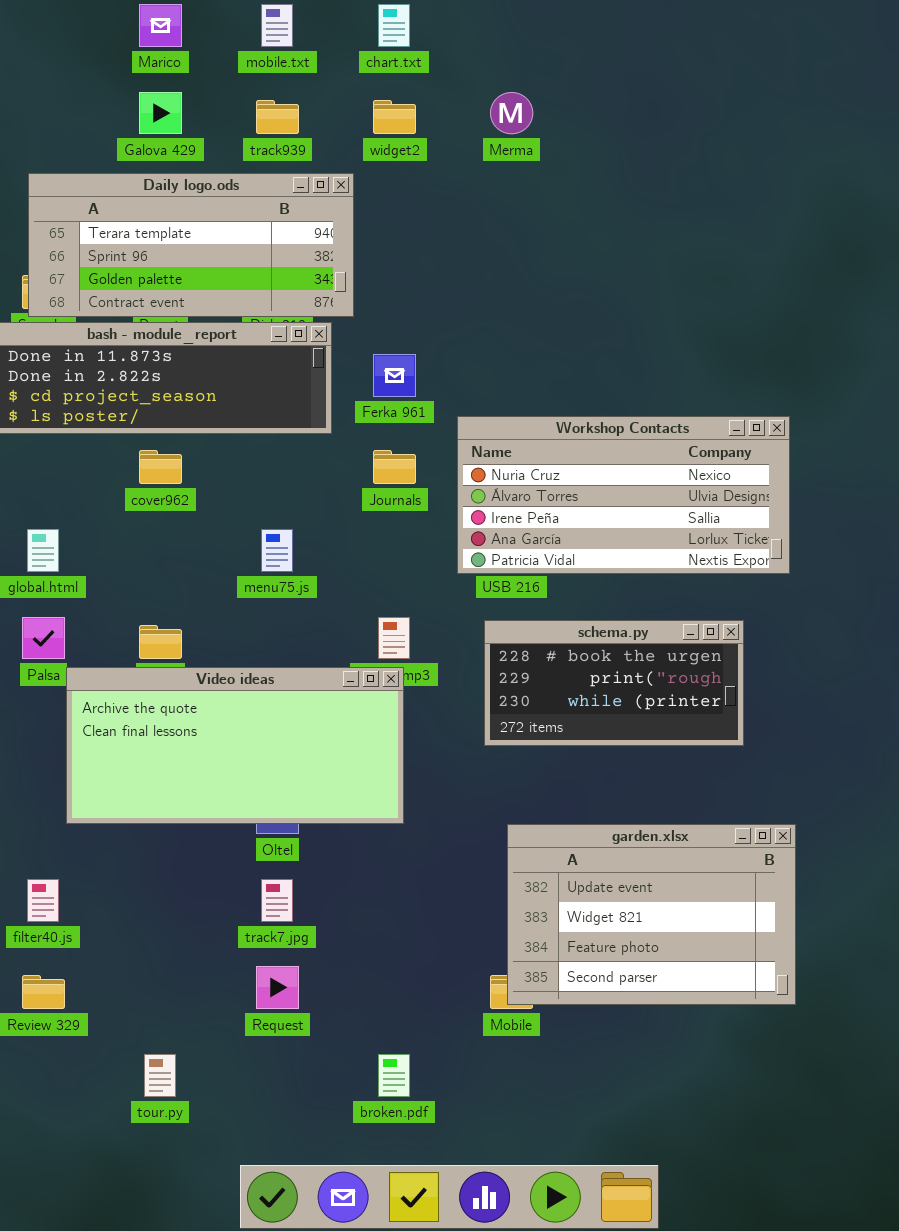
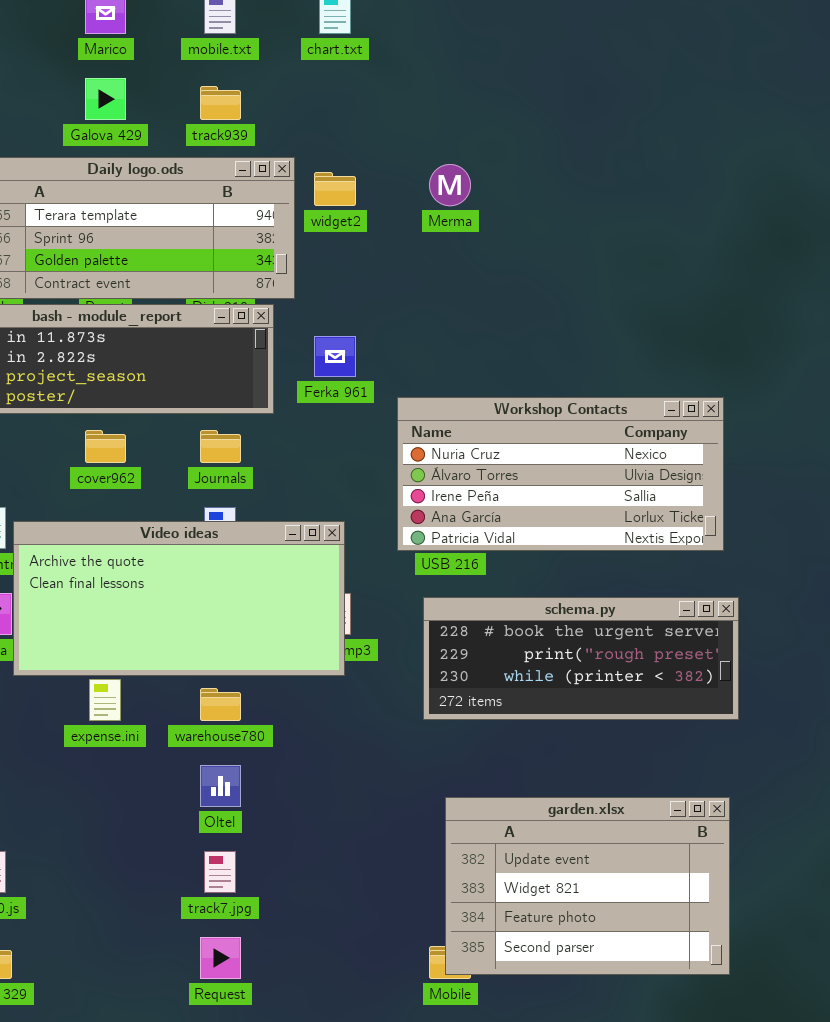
Merma: [490,92,533,134] -> [429,164,471,206], moved
widget2: [373,100,416,134] -> [314,172,356,206], moved
Journals: [373,450,416,484] -> [200,430,241,463], moved
schema.py: [484,620,744,746] -> [423,597,739,720], resized
Video ideas: [66,667,404,824] -> [13,521,345,676], moved

